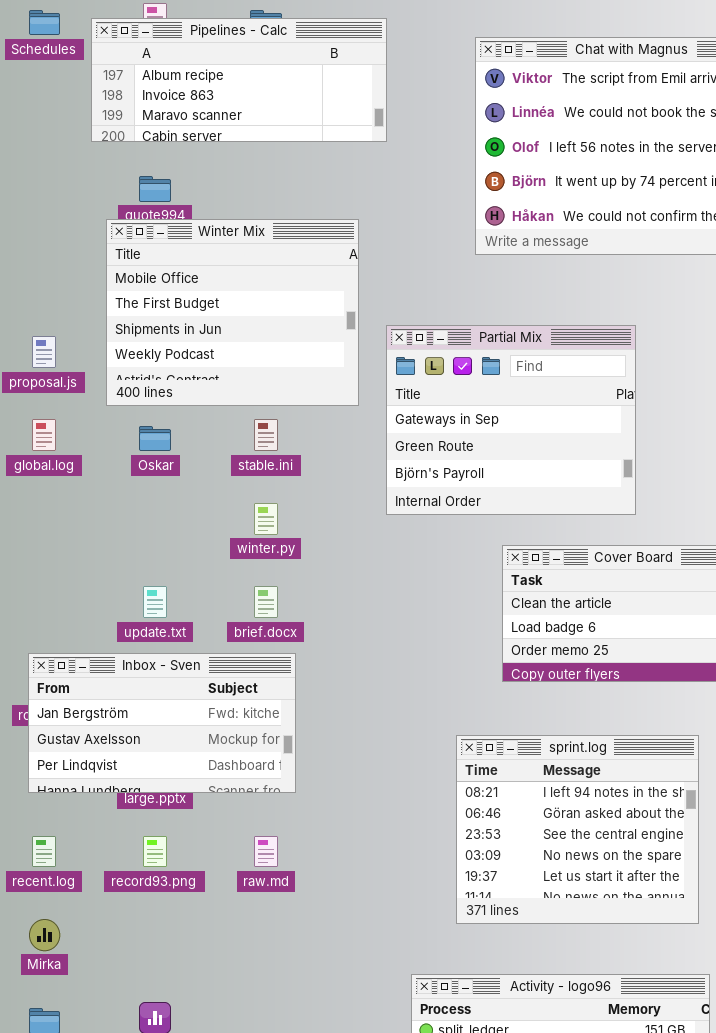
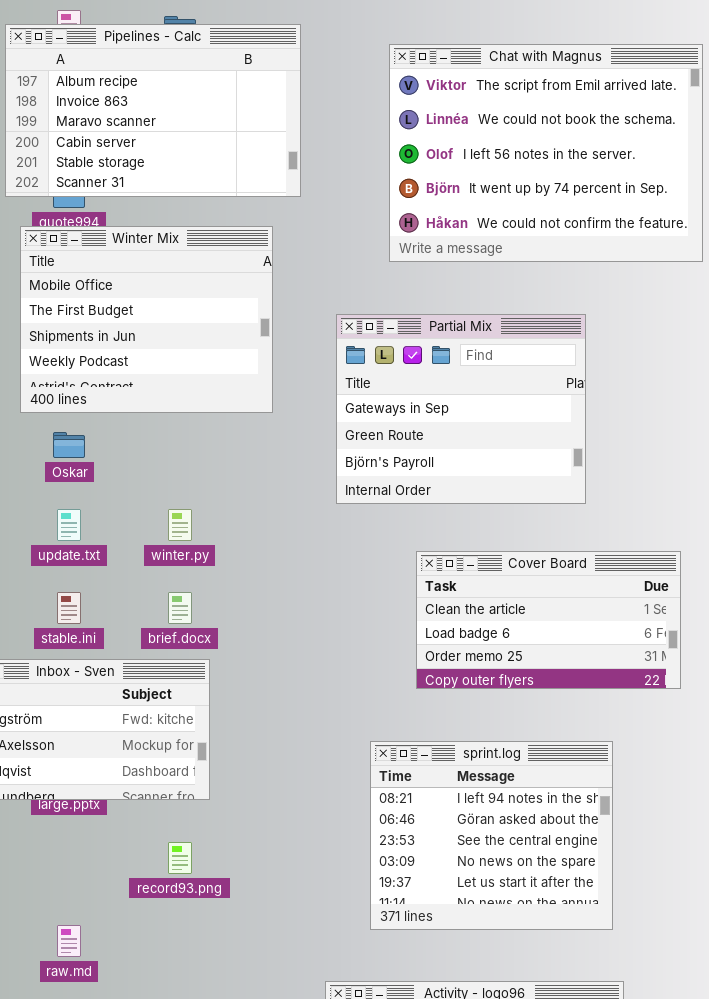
Pipelines - Calc: [91,18,387,142] -> [5,24,301,197], resized
Partial Mix: [386,325,636,515] -> [336,314,586,504], moved
stable.ini: [254,419,278,451] -> [57,592,81,624], moved
update.txt: [143,586,167,618] -> [57,509,81,541], moved
record93.png: [143,836,167,867] -> [168,842,192,874], moved
raw.md: [254,836,278,867] -> [57,925,81,957], moved

